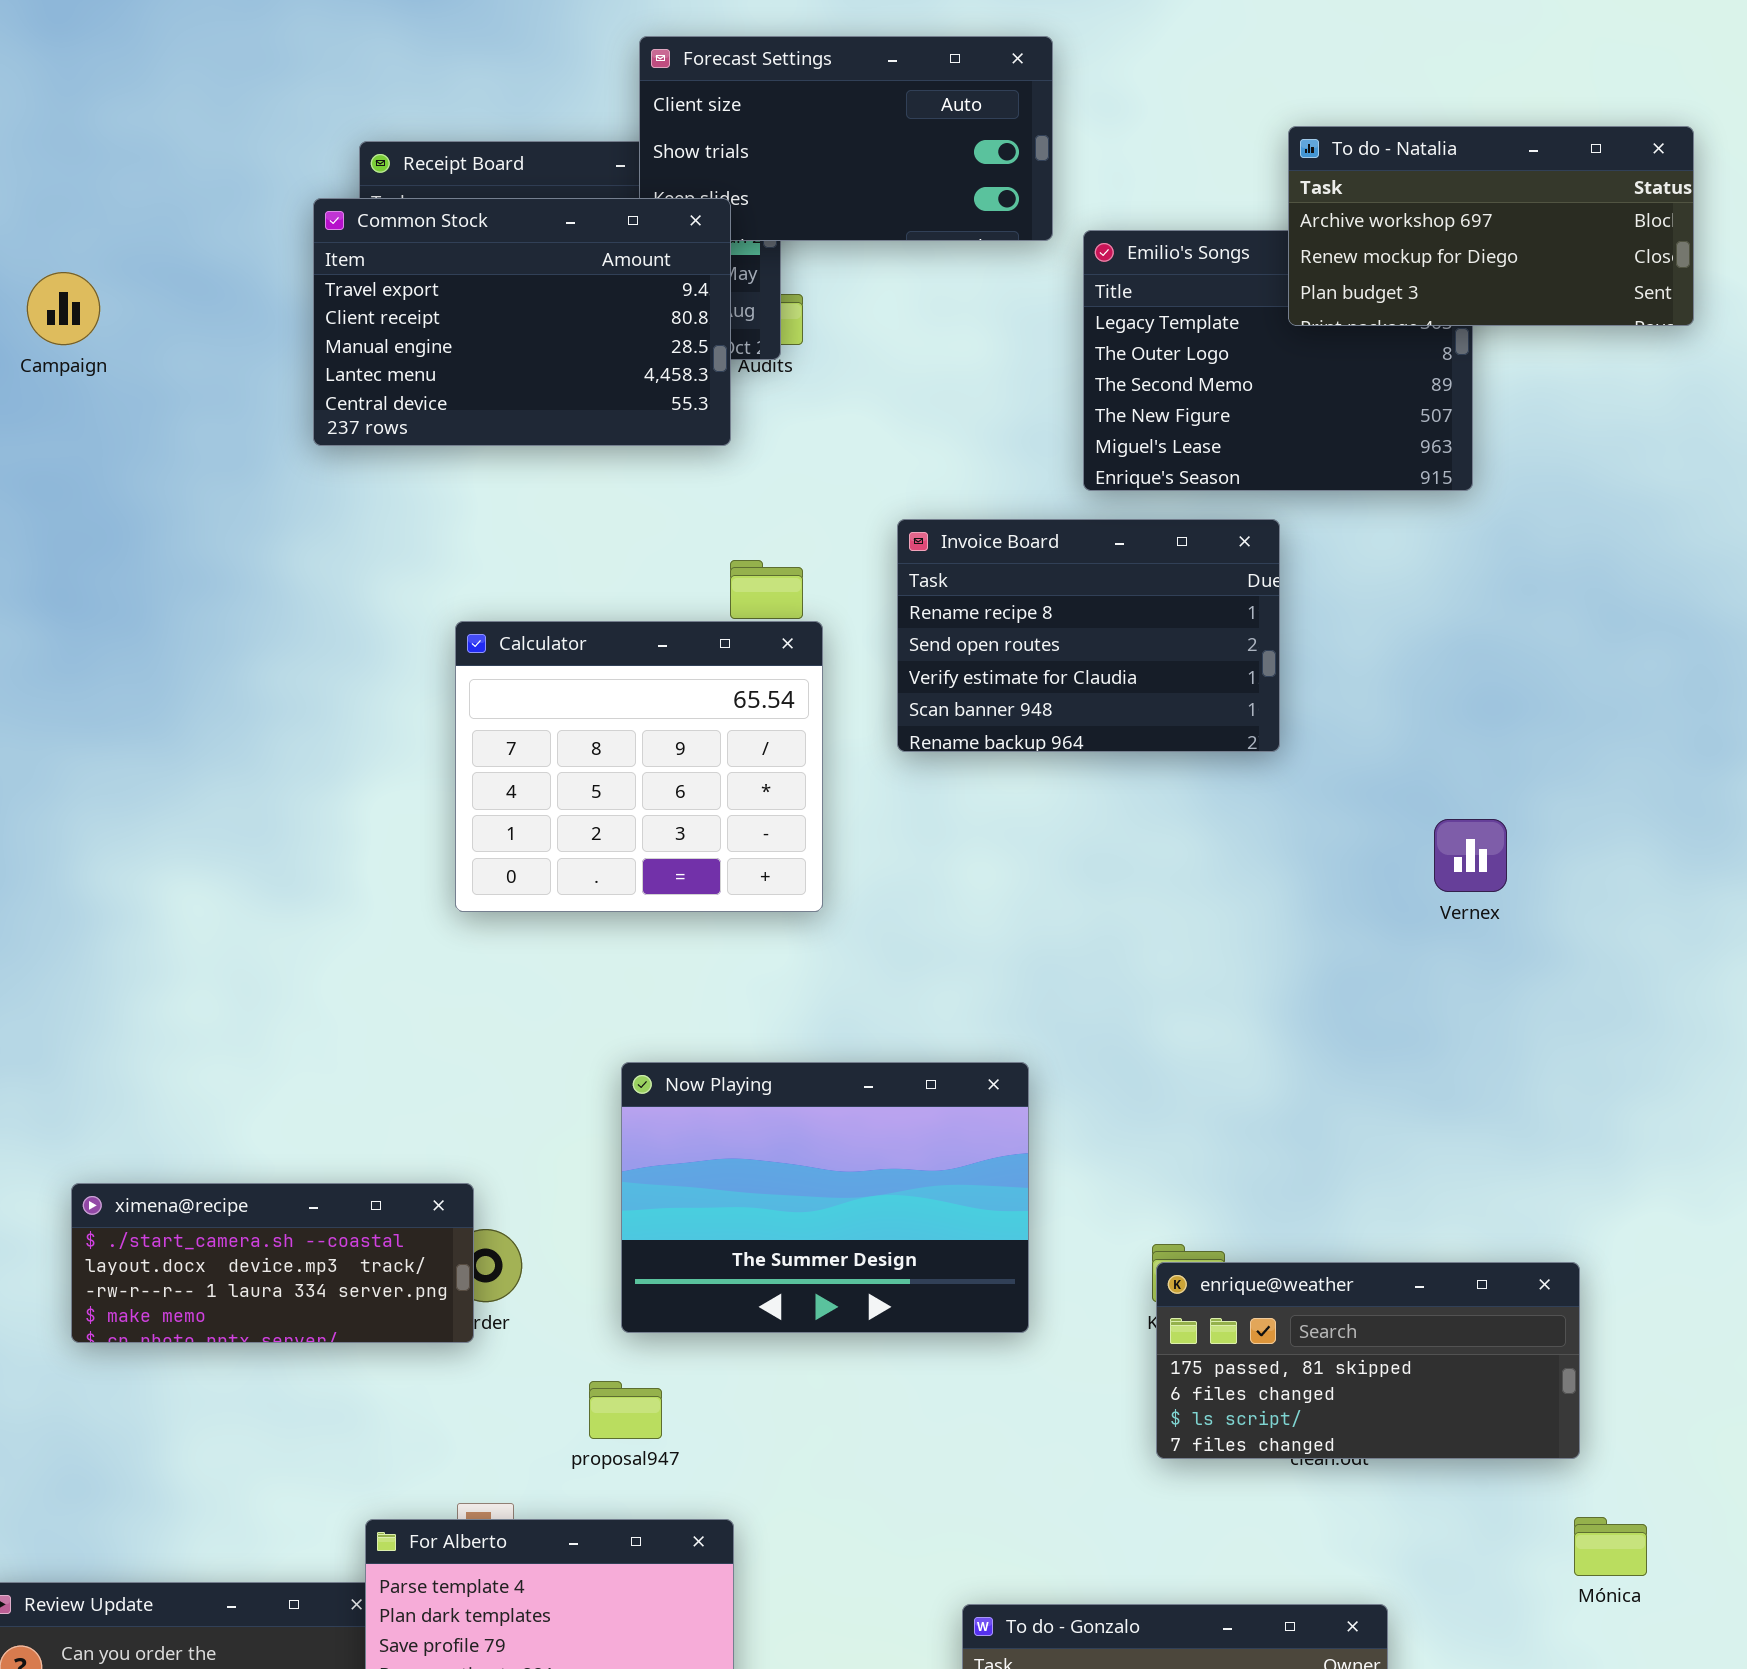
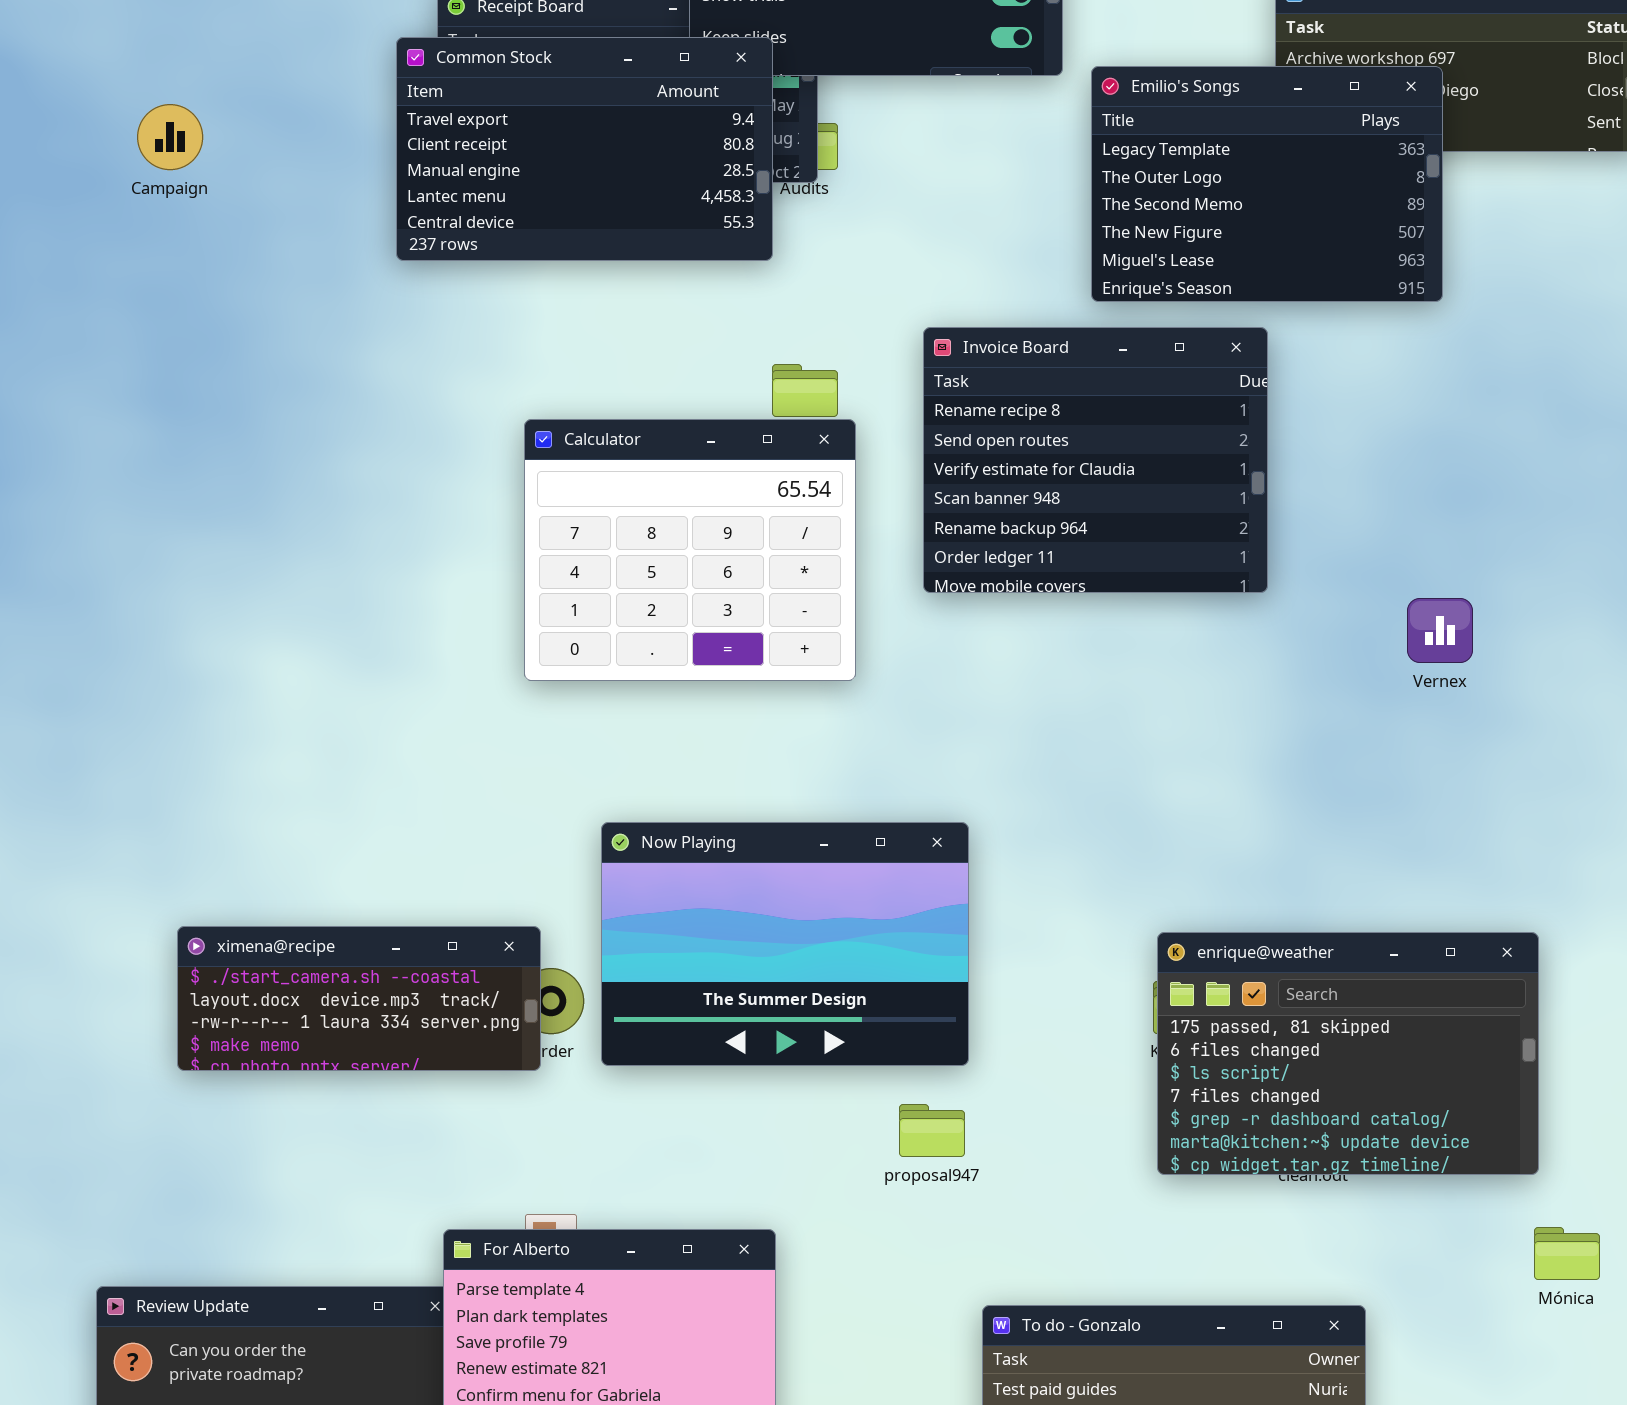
Emilio's Songs: [1083,230,1473,491] -> [1091,66,1443,302], raised
Invoice Board: [897,519,1280,752] -> [923,327,1268,593], resized
Now Playing: [621,1062,1029,1333] -> [601,822,969,1066], moved
enrique@weather: [1156,1262,1580,1459] -> [1157,932,1539,1175], resized
proposal947: [589,1381,662,1439] -> [899,1104,965,1157], moved

